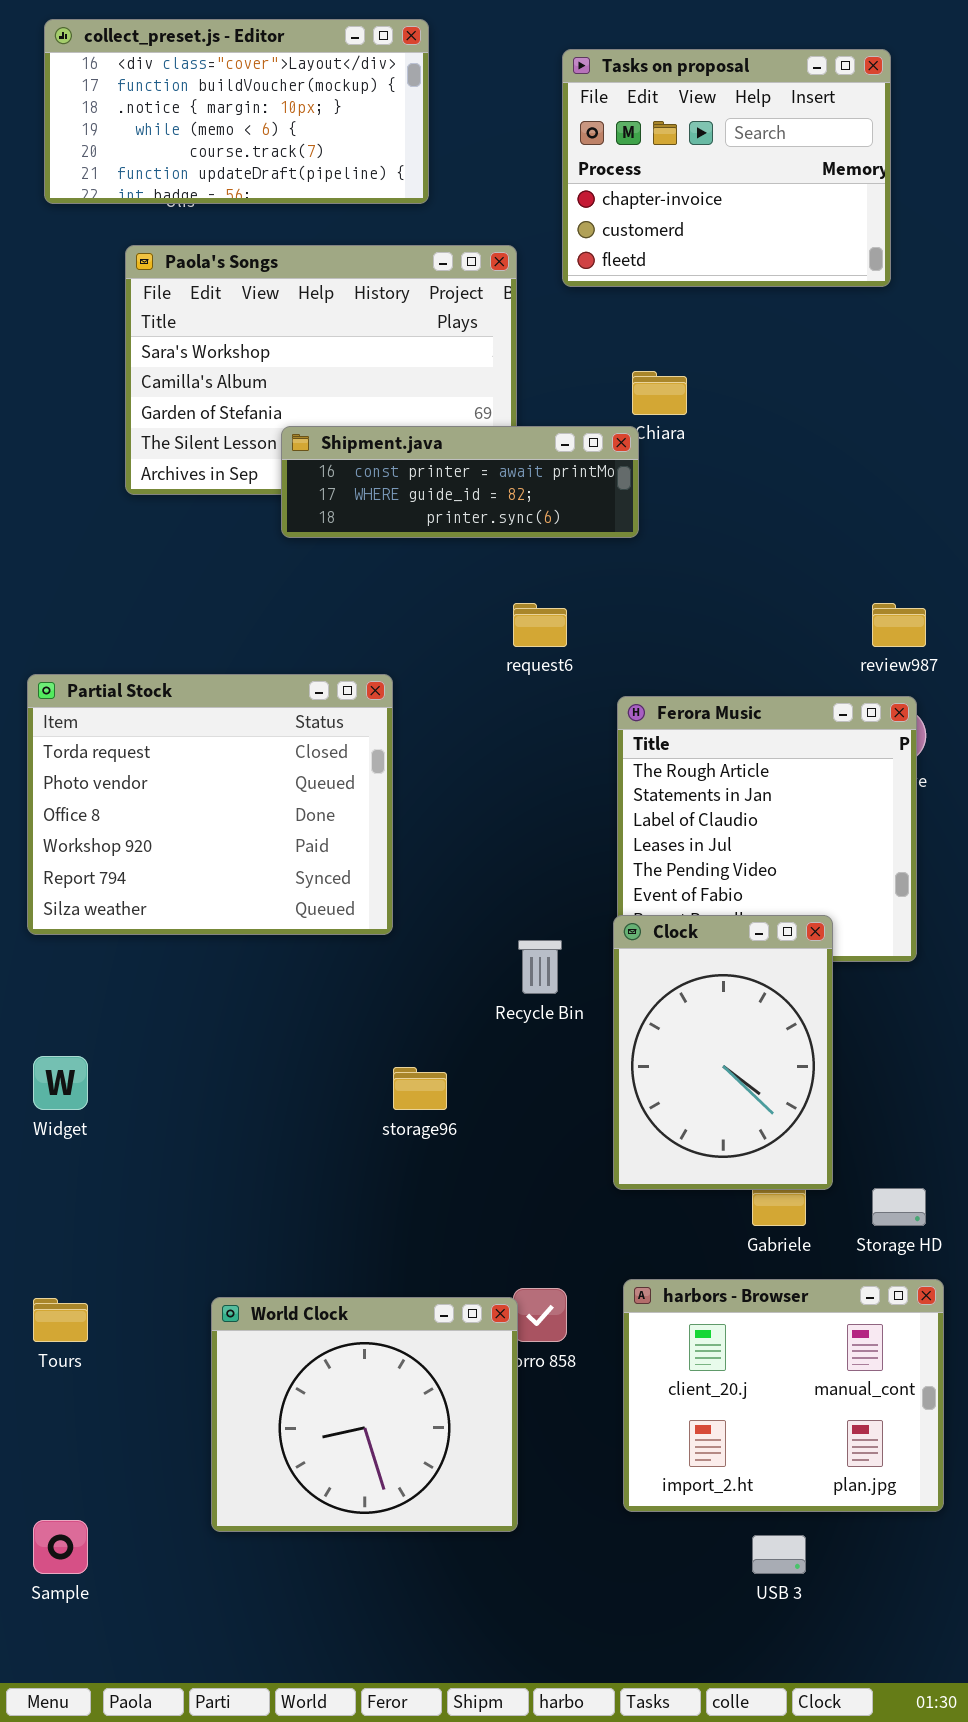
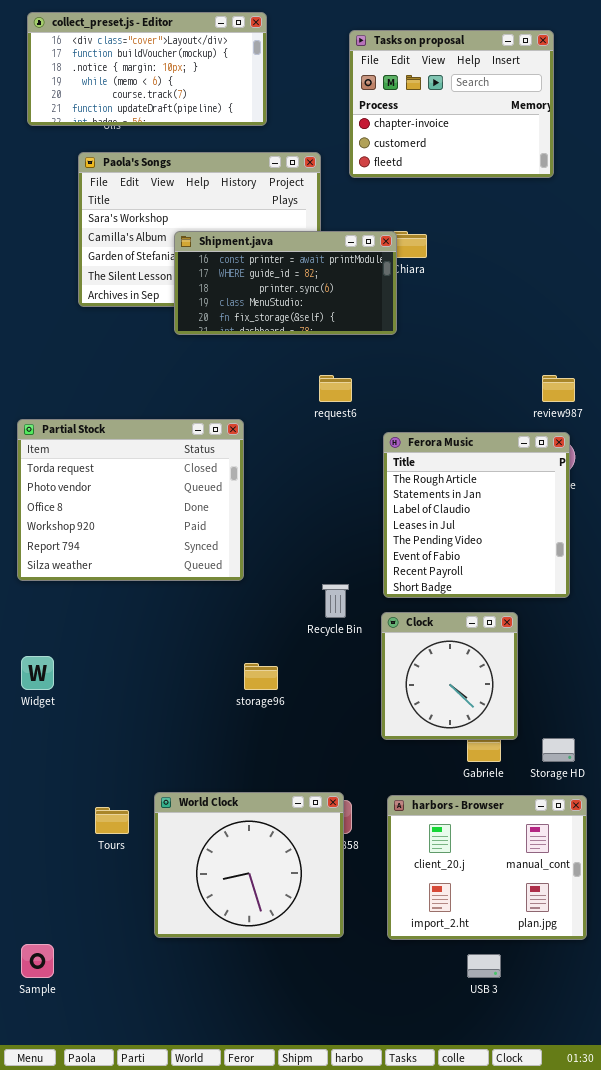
Shipment.java: [281,426,639,538] -> [174,231,397,335], resized
Clock: [613,915,833,1190] -> [381,612,518,740], resized
World Clock: [211,1297,518,1532] -> [154,792,344,938], moved
Tours: [33,1298,88,1342] -> [95,807,129,834], moved

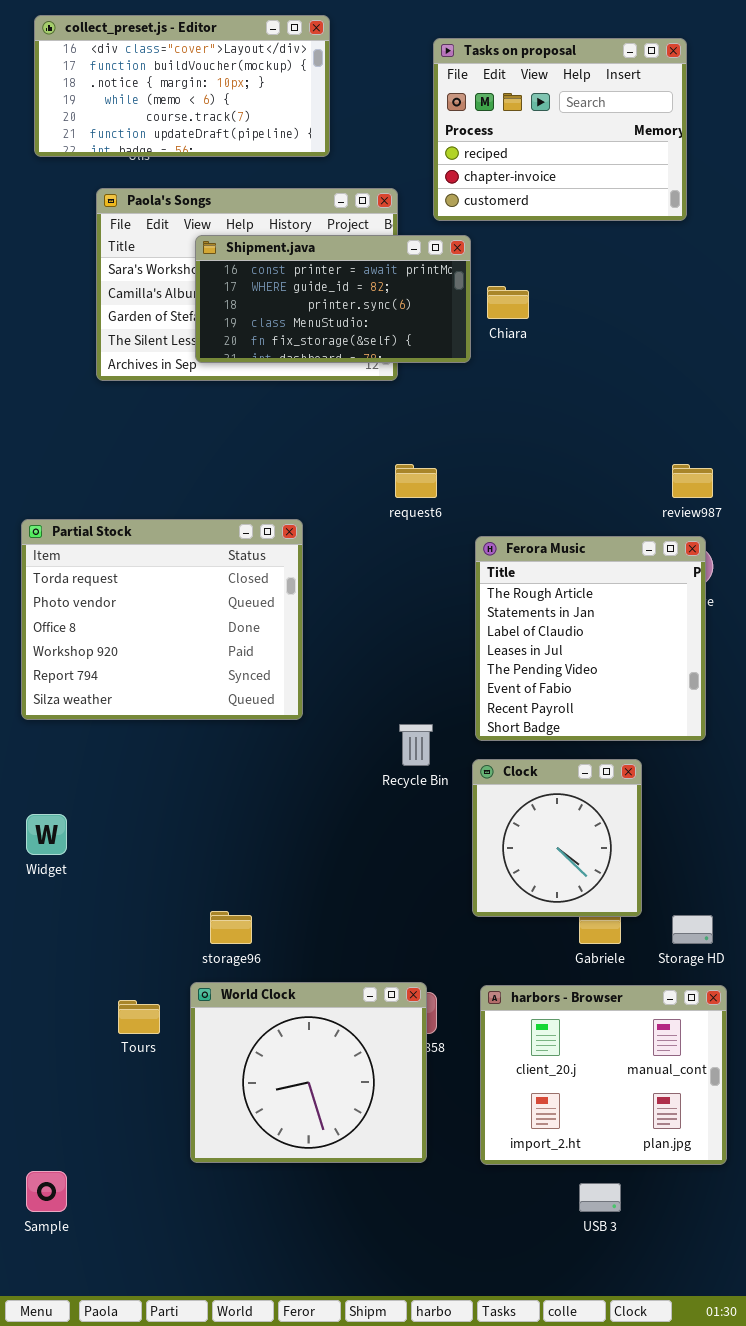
Tasks on proposal: [349,30,554,178] -> [433,38,687,221], scrolled up 1 row
Shipment.java: [174,231,397,335] -> [195,235,471,363], moved
storage96: [244,663,278,690] -> [210,911,252,944], moved

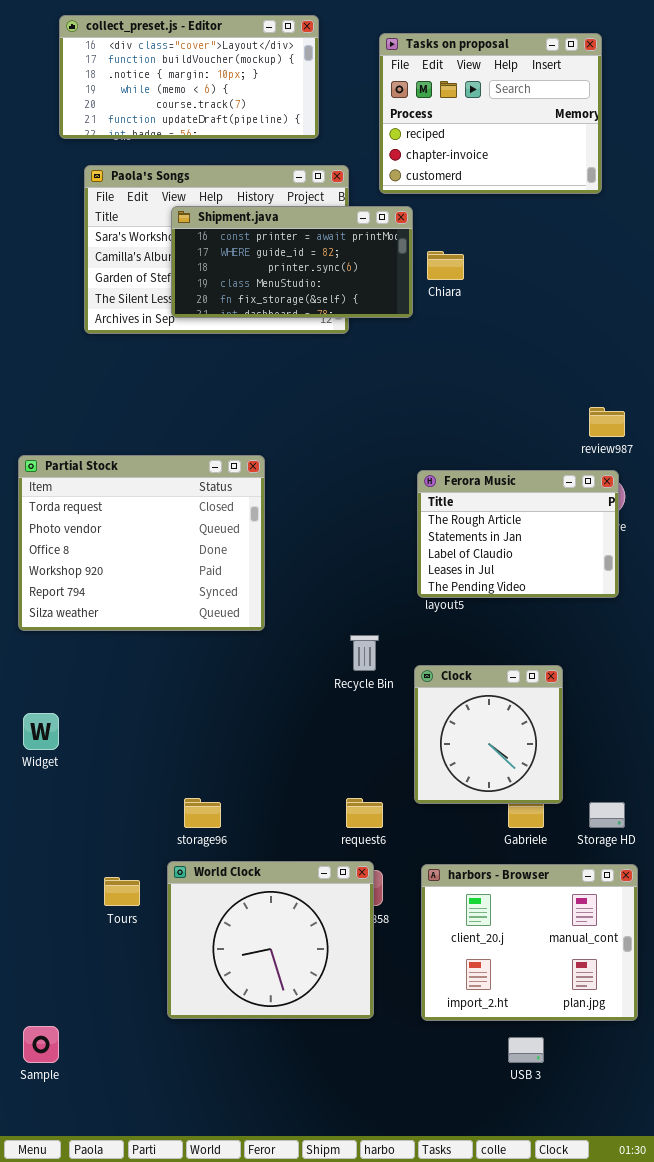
collect_preset.js - Editor: [34,15,330,157] -> [59,15,319,139], moved
request6: [395,464,437,498] -> [346,798,383,828], moved
Ferora Music: [475,536,706,741] -> [417,470,619,598], resized

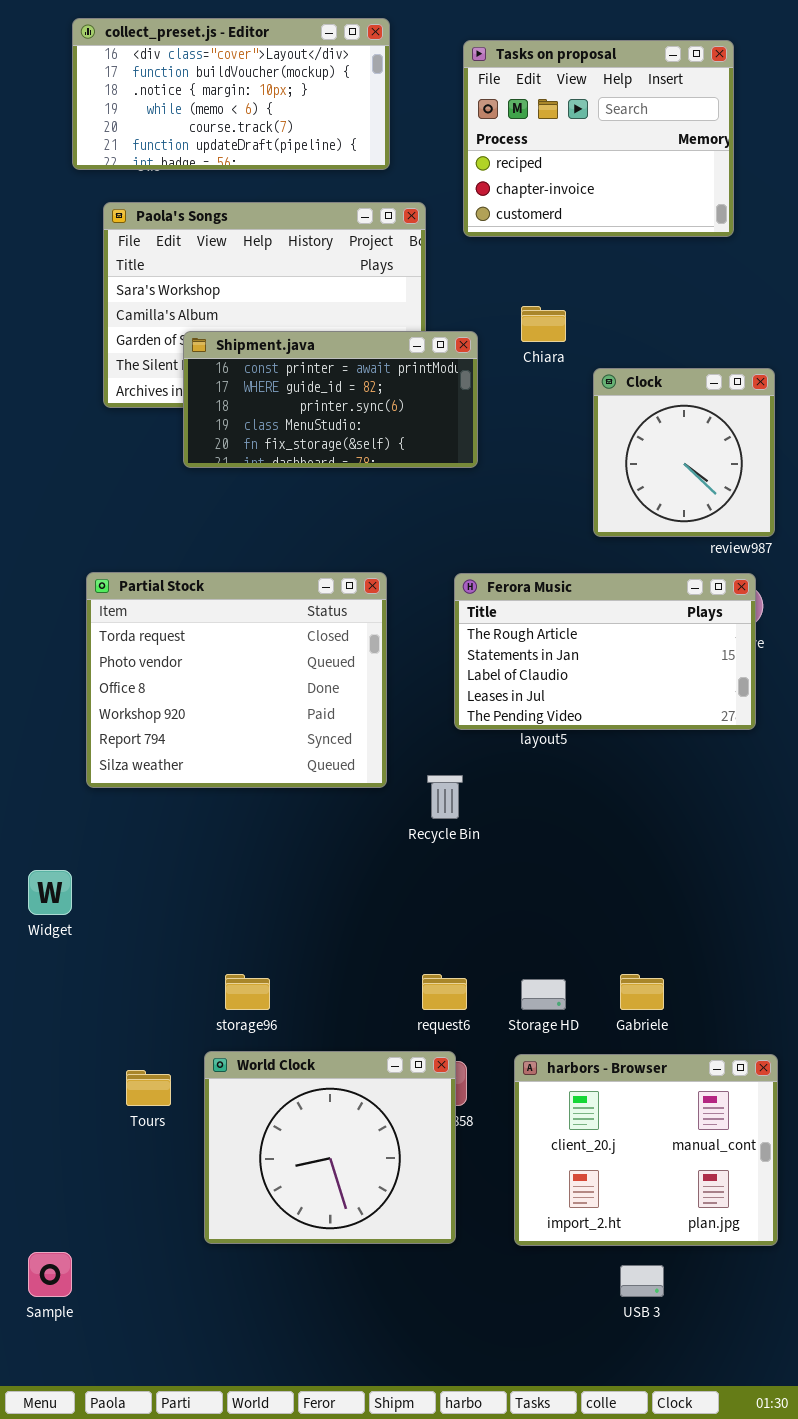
Shipment.java: [171,206,413,318] -> [183,331,478,468], moved
Partial Stock: [18,455,265,631] -> [86,572,387,788], moved
Ferora Music: [417,470,619,598] -> [454,573,756,730], resized
Clock: [414,665,563,804] -> [593,368,775,537], moved
Storage HD: [589,802,625,828] -> [521,979,566,1010], moved

